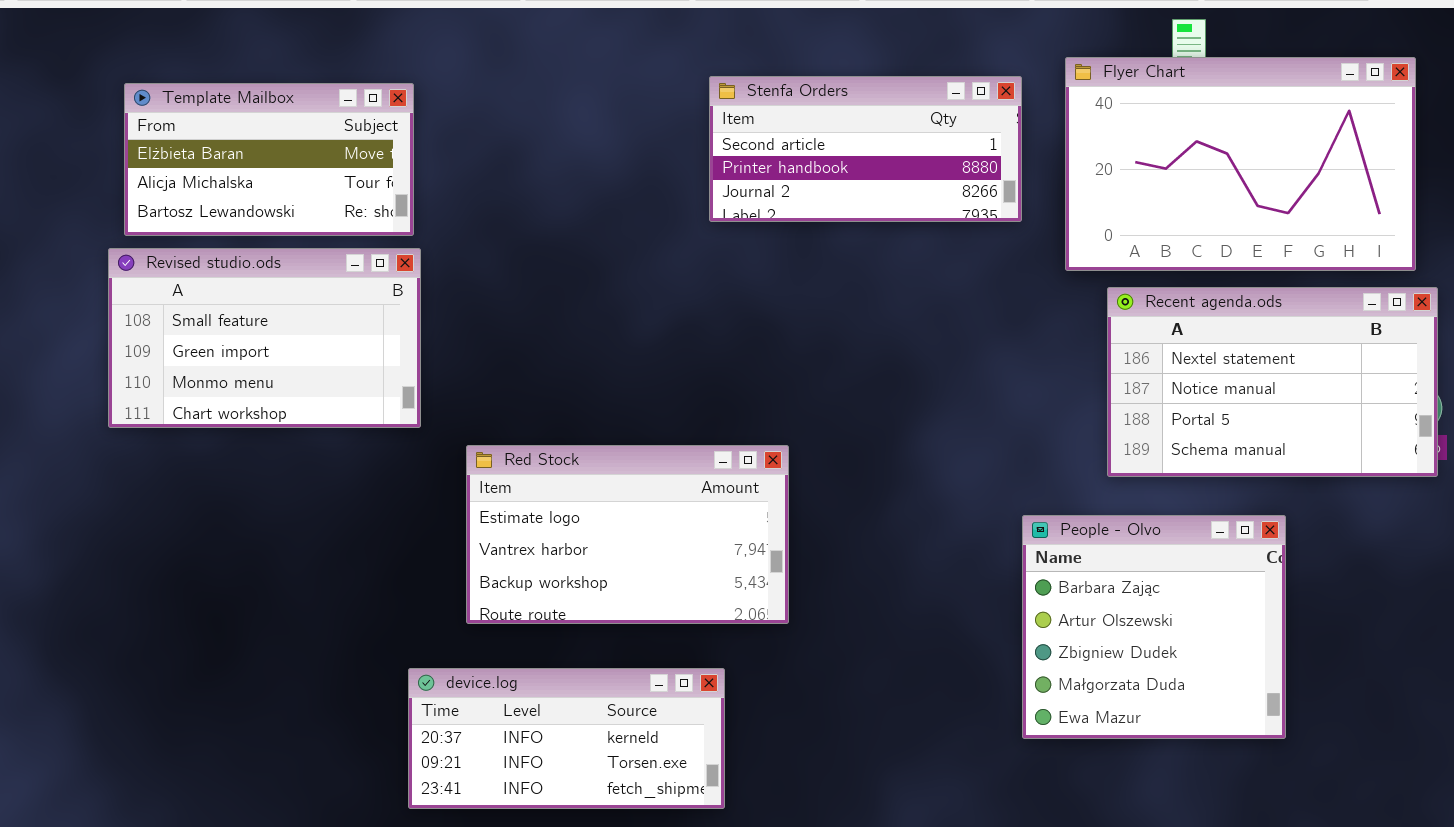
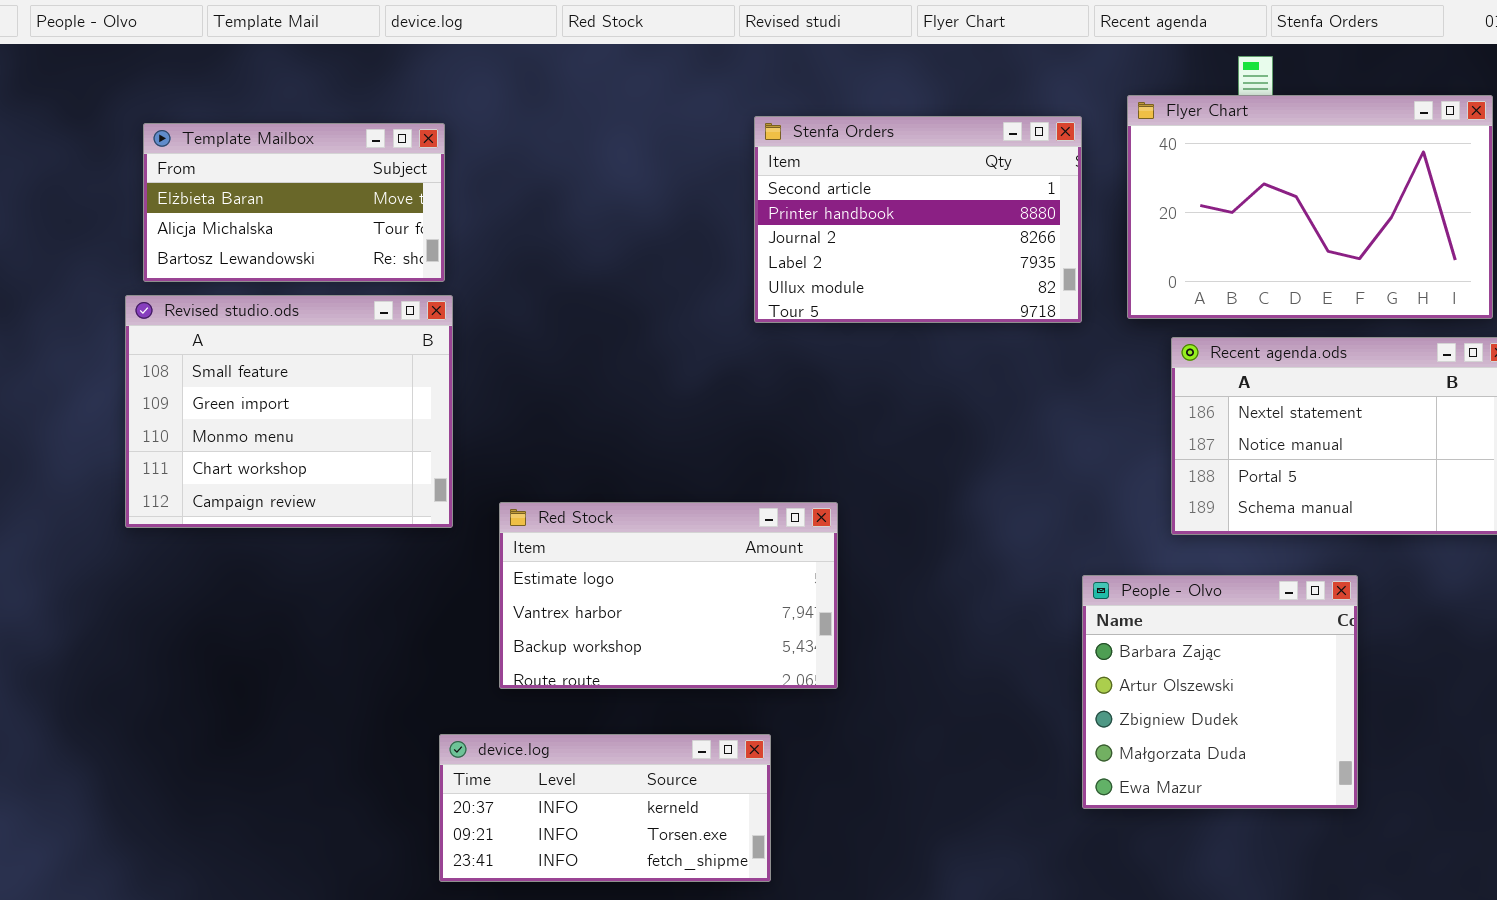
Stenfa Orders: [709,76,1022,222] -> [754,116,1082,323], resized
Revised studio.ods: [108,248,421,428] -> [125,295,453,528], resized

